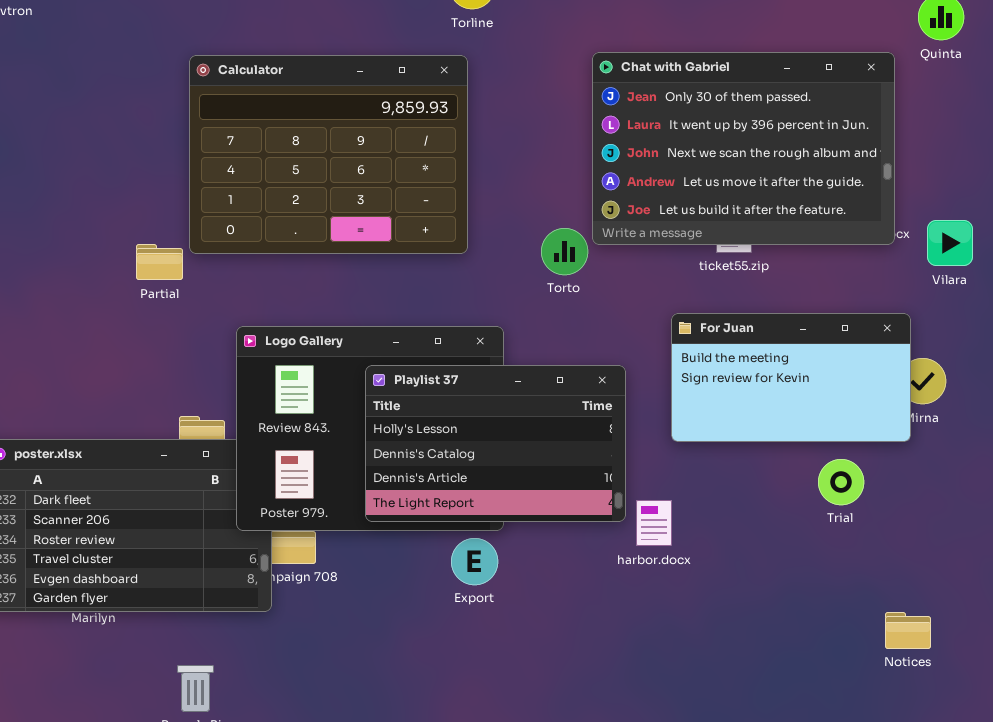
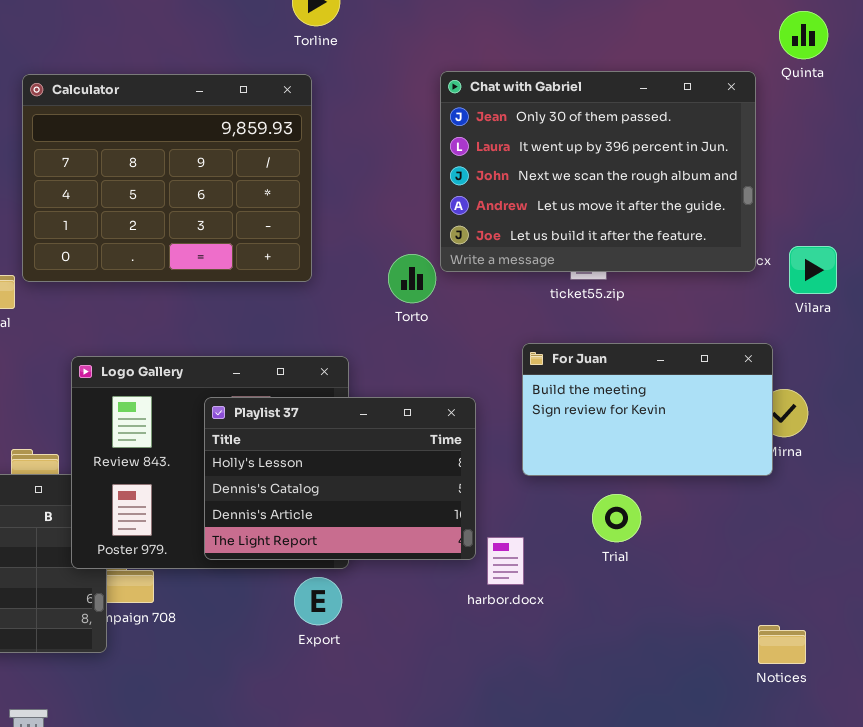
Trial: [818,459,864,505] -> [592,494,641,542], moved
Notices: [885,612,931,649] -> [758,625,806,664], moved

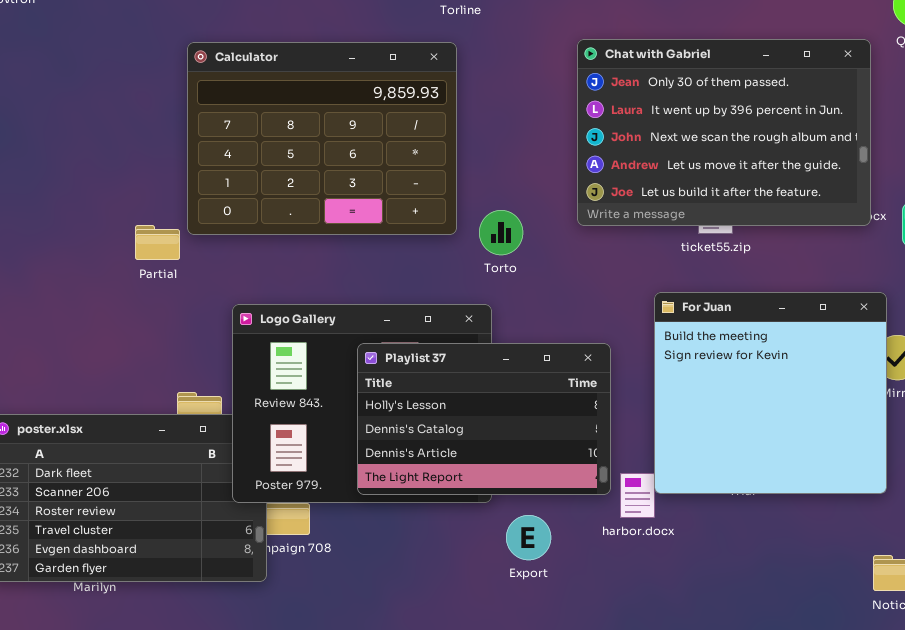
Torto: [388,254,436,303] -> [479,210,523,255], moved
For Juan: [522,343,773,476] -> [654,292,887,494], resized
Export: [294,577,342,625] -> [506,515,551,560], moved

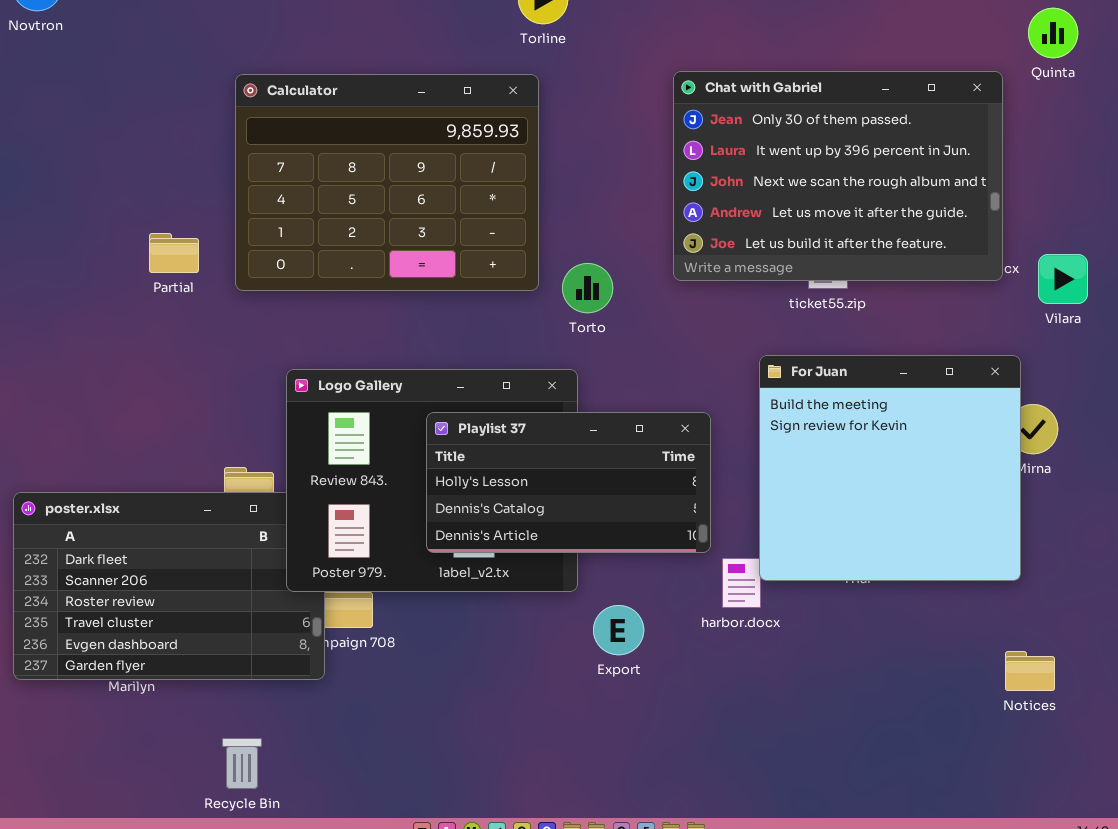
Partial: [135,225,180,260] -> [149,233,199,273], moved
Playlist 37: [357,343,611,495] -> [426,412,711,553], resized

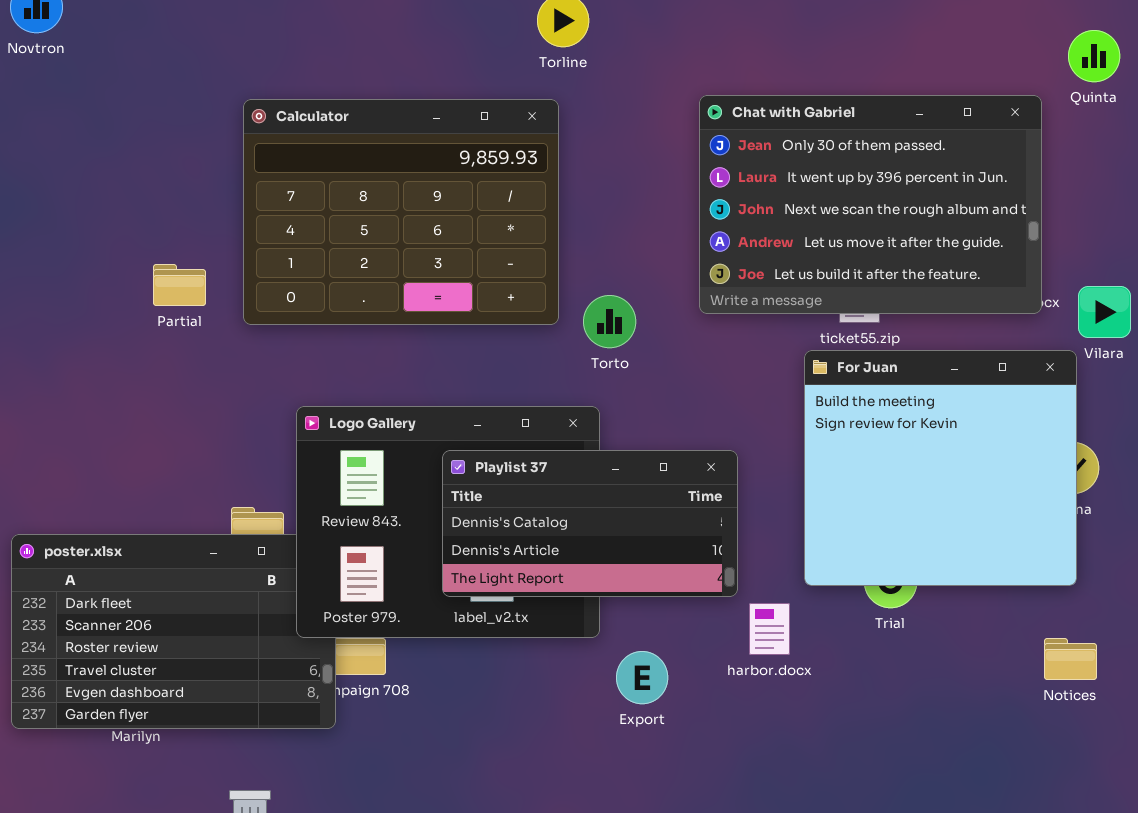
For Juan: [759,355,1021,581] -> [804,350,1077,586], moved
Playlist 37: [426,412,711,553] -> [442,450,738,597], scrolled down 1 row
Notices: [1005,651,1055,691] -> [1044,638,1097,680], moved

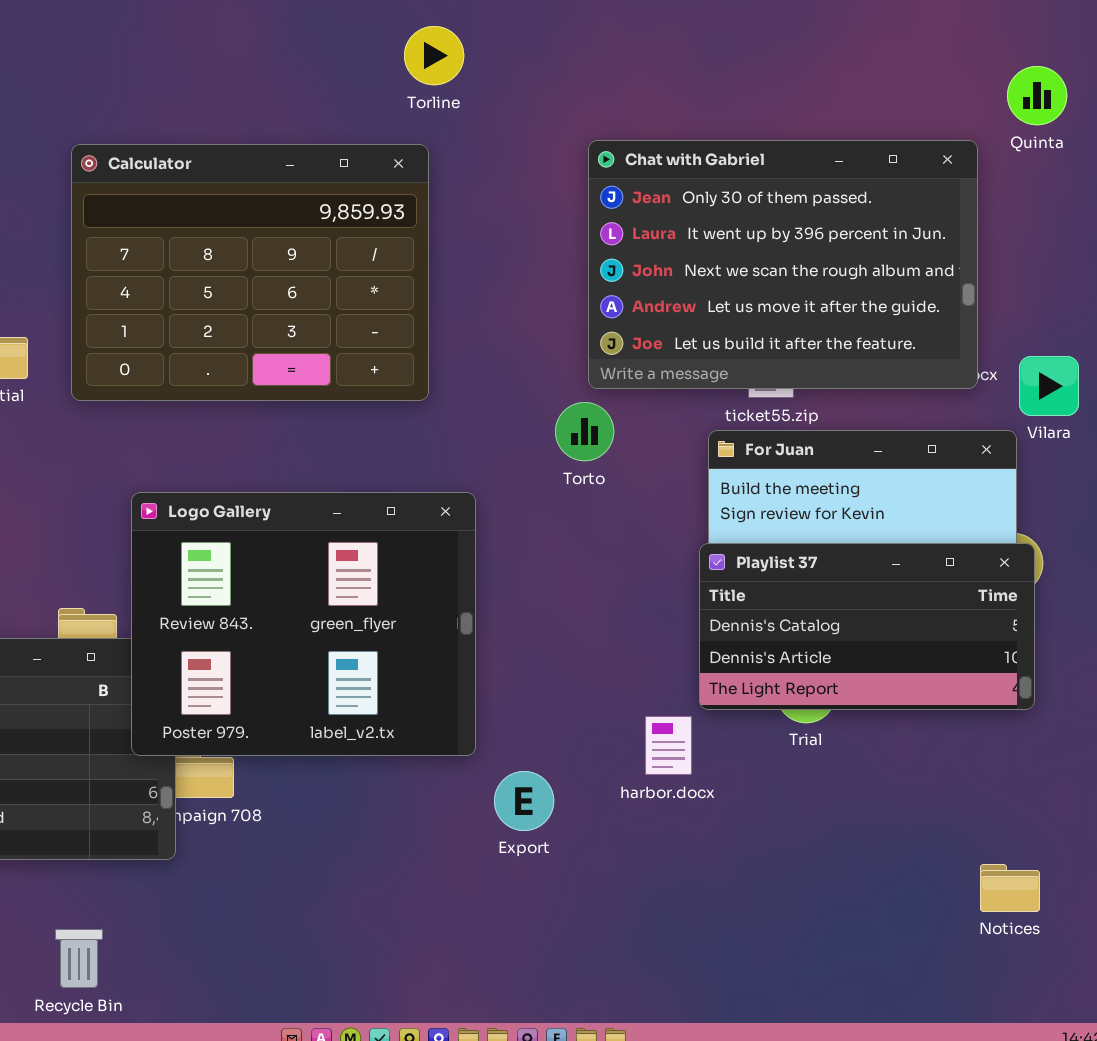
Torto: [583,295,636,348] -> [555,402,614,461], moved
Playlist 37: [442,450,738,597] -> [699,543,1035,710], moved
Notices: [1044,638,1097,680] -> [980,864,1040,912], moved

